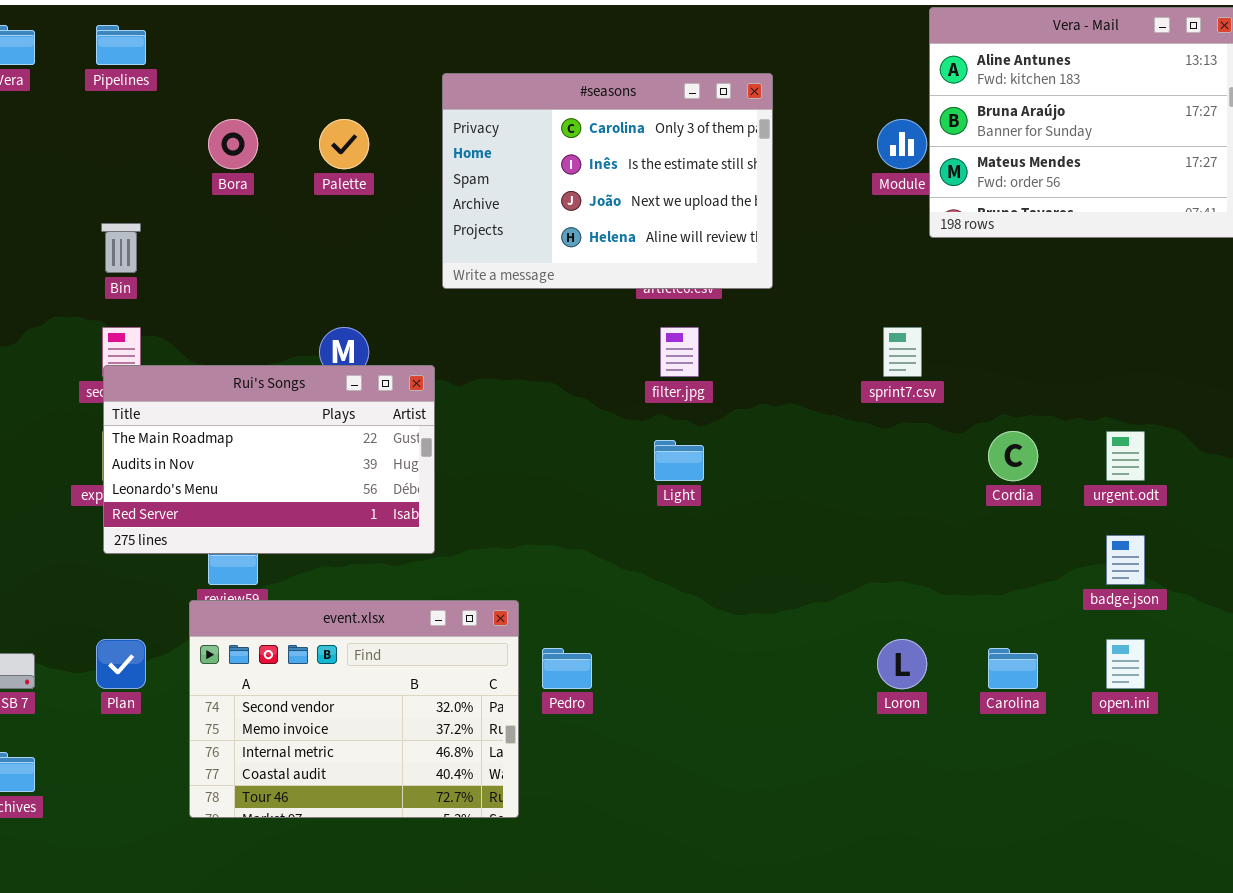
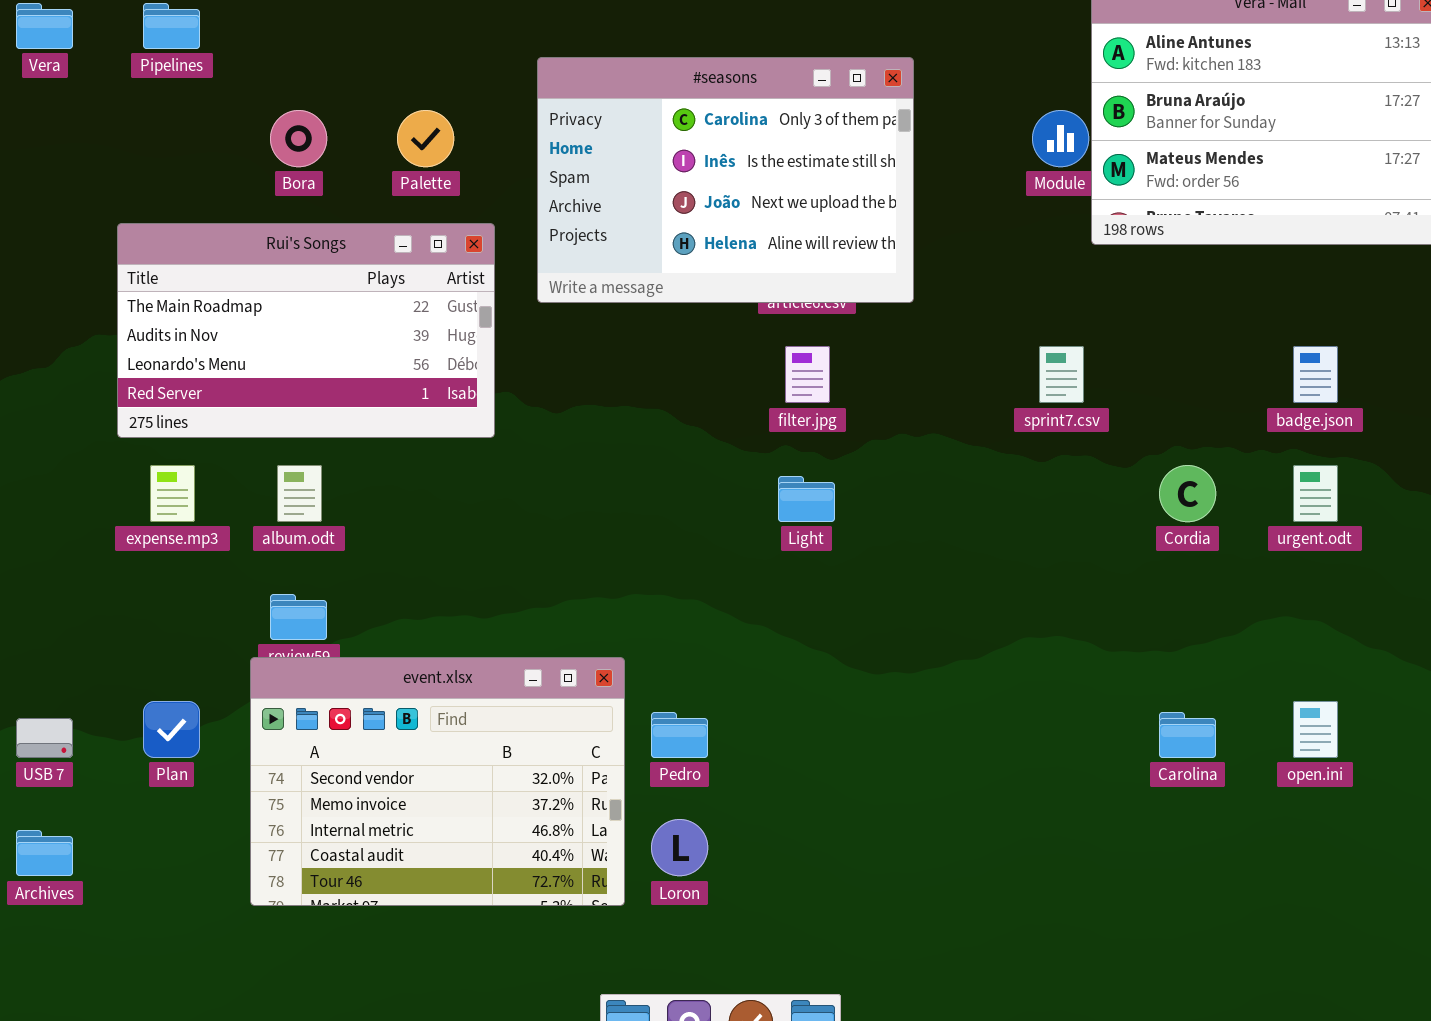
Rui's Songs: [103,365,435,554] -> [117,223,495,438], moved
badge.json: [1106,535,1145,585] -> [1293,346,1338,403], moved
Loron: [877,639,927,689] -> [651,819,708,876], moved

